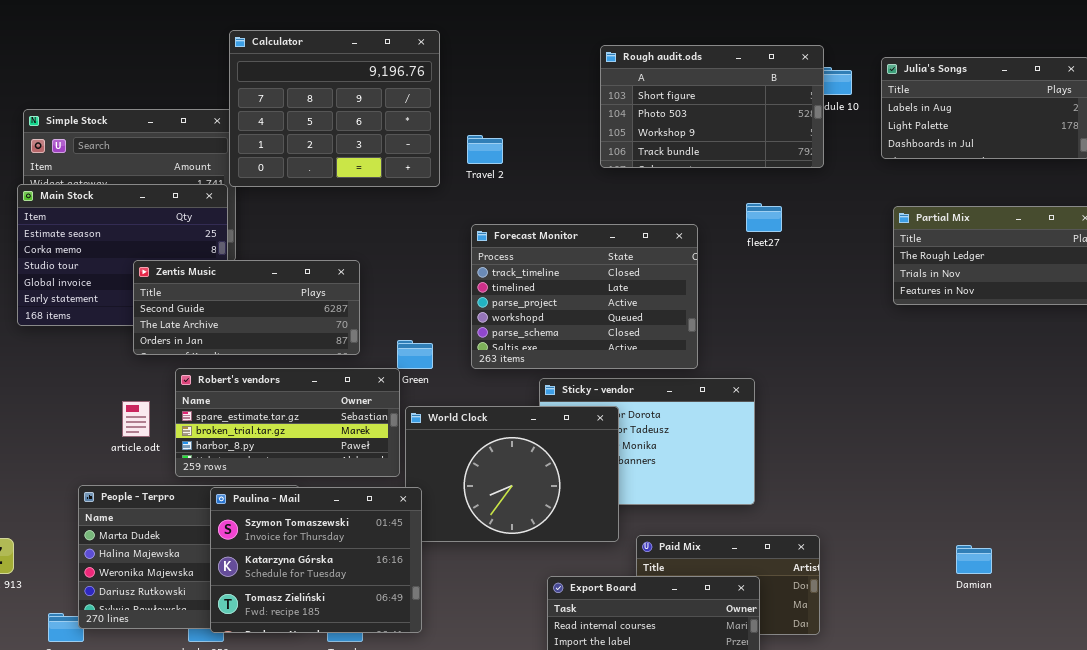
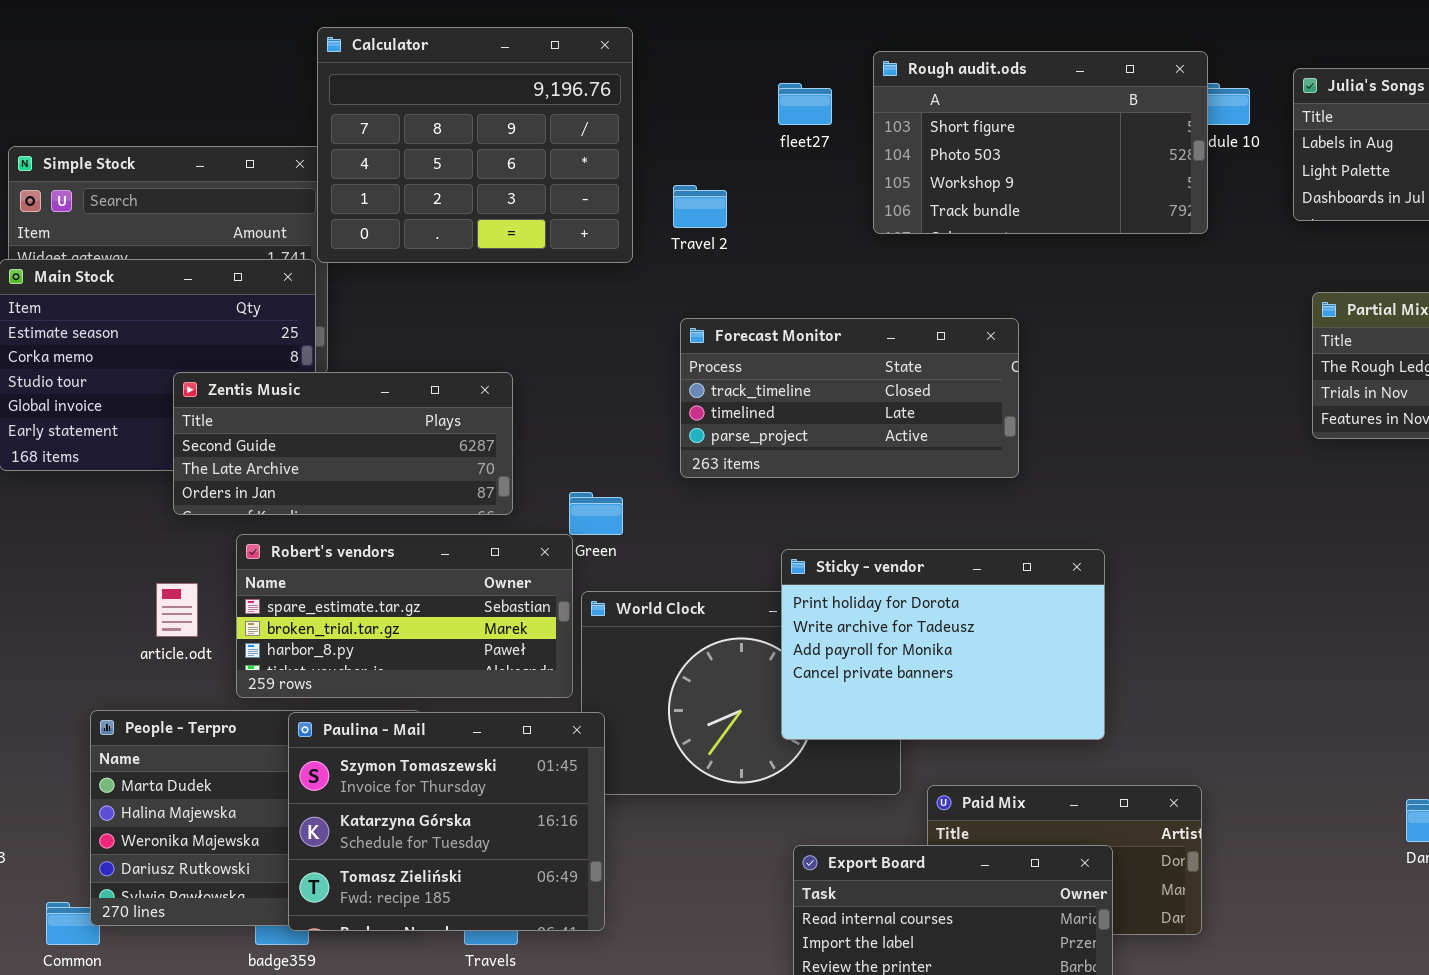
fleet27: [746,203,782,232] -> [778,83,832,125], moved
Forecast Monitor: [471,224,698,369] -> [680,318,1019,478], resized
Sticky - vendor: [539,378,755,505] -> [781,549,1105,740], raised

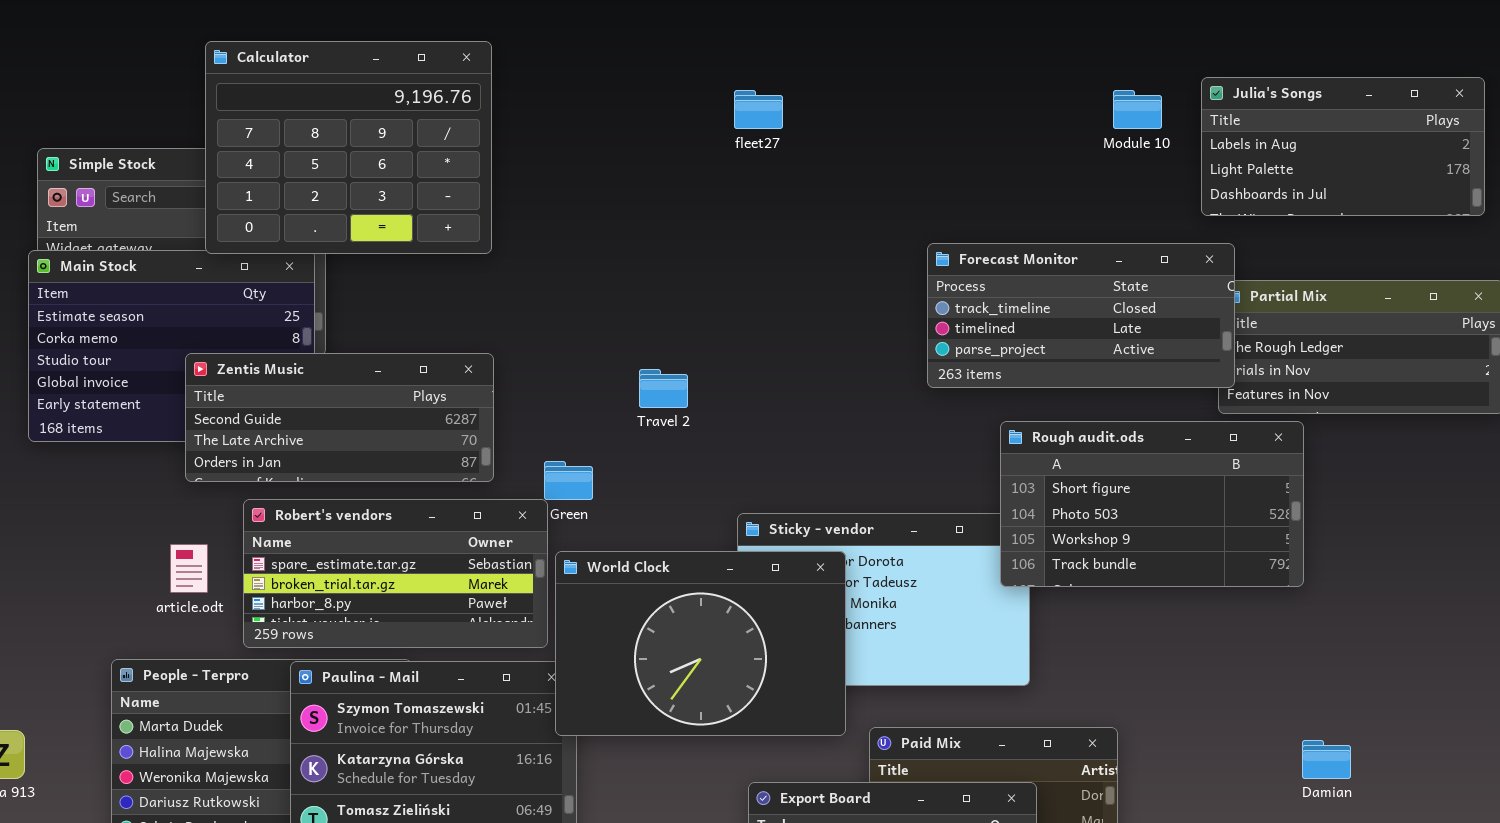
Calculator: [317,27,633,263] -> [205,41,492,254], moved
Rough audit.ods: [873,51,1208,234] -> [1000,421,1304,587], moved
Travel 2: [673,185,727,228] -> [639,369,688,408], moved
Forecast Monitor: [680,318,1019,478] -> [927,243,1235,388], moved
World Clock: [581,591,901,795] -> [555,551,846,736], raised

